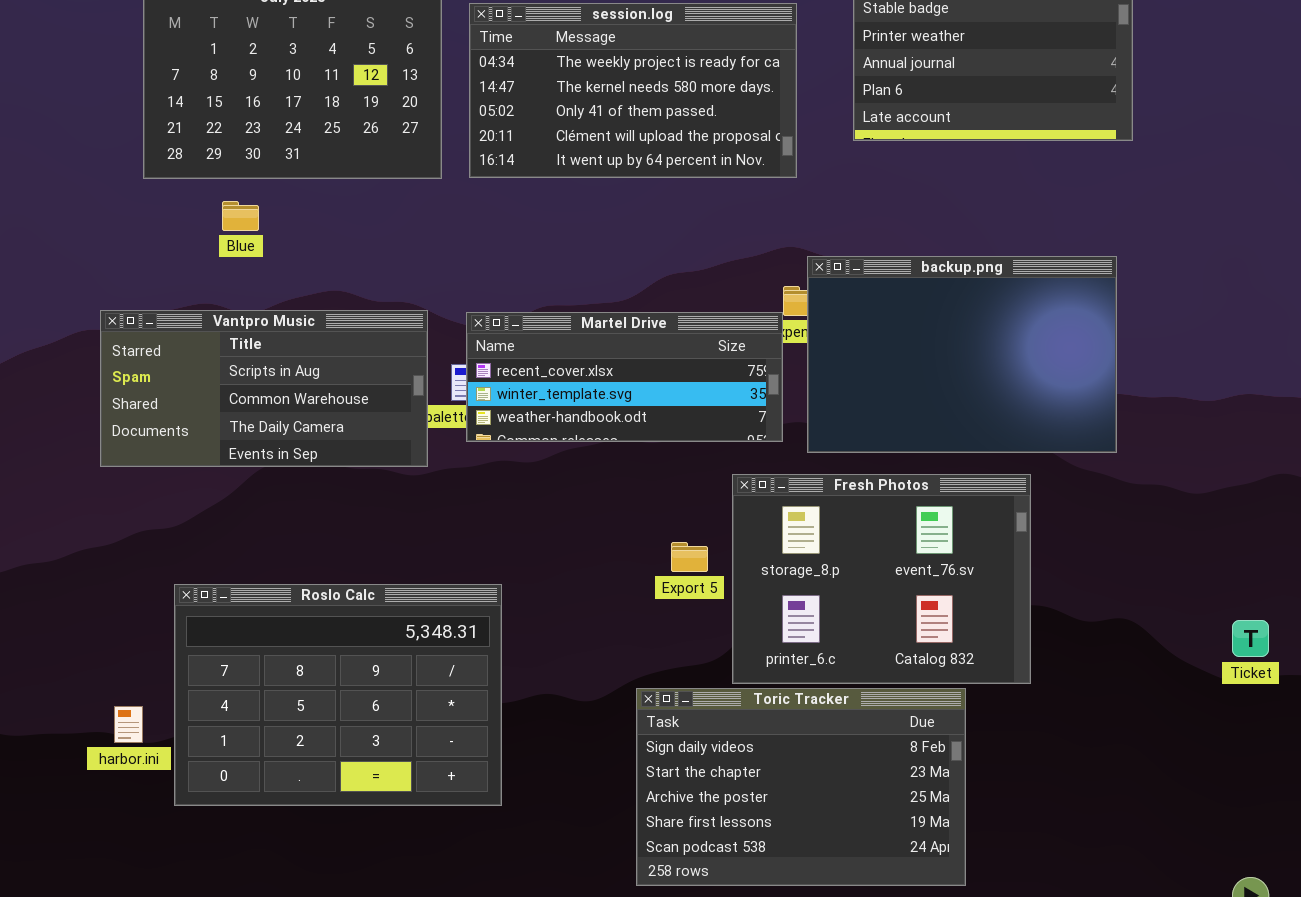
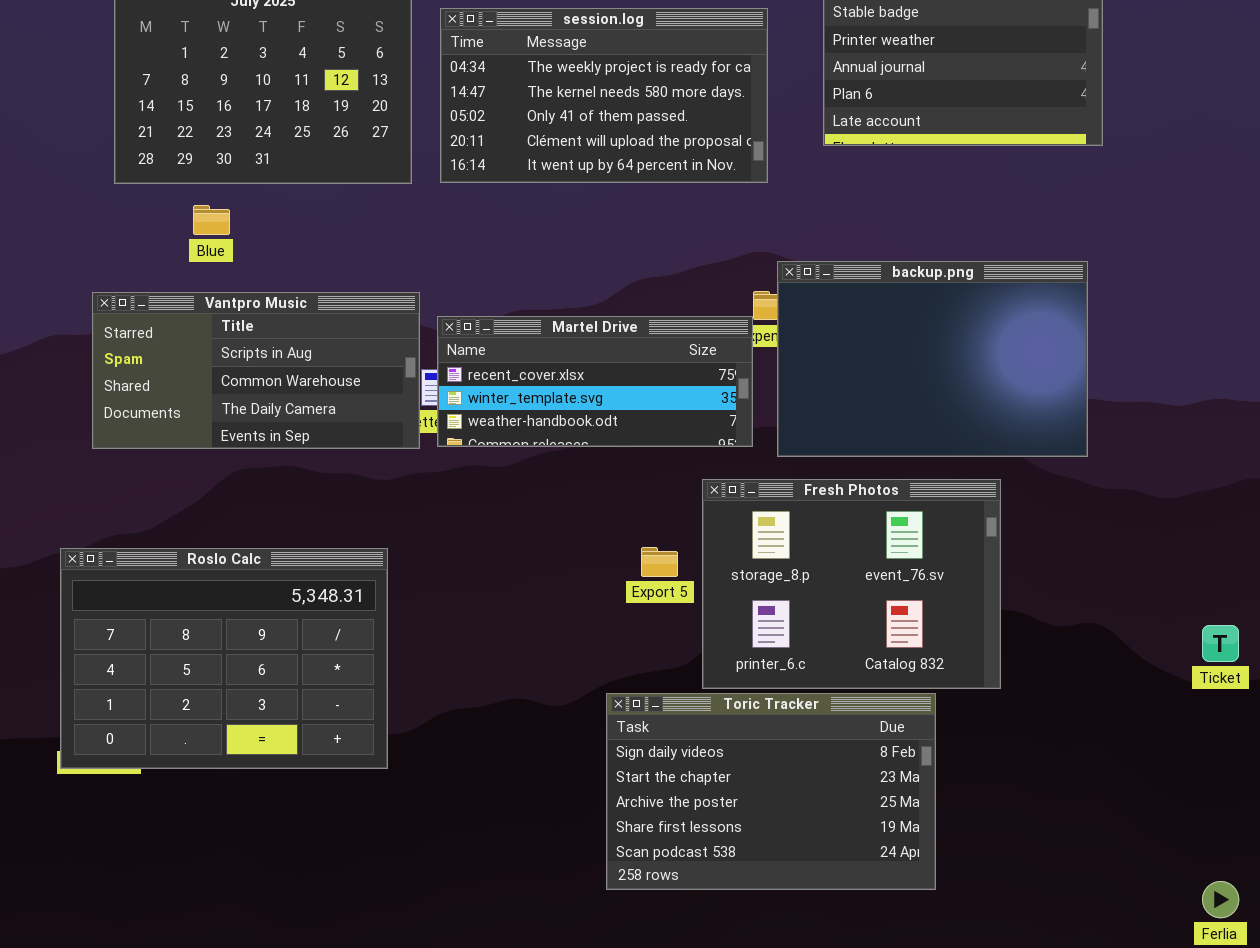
Vantpro Music: [100,310,428,467] -> [92,292,420,449], moved
Roslo Calc: [174,584,502,806] -> [60,548,388,769], moved

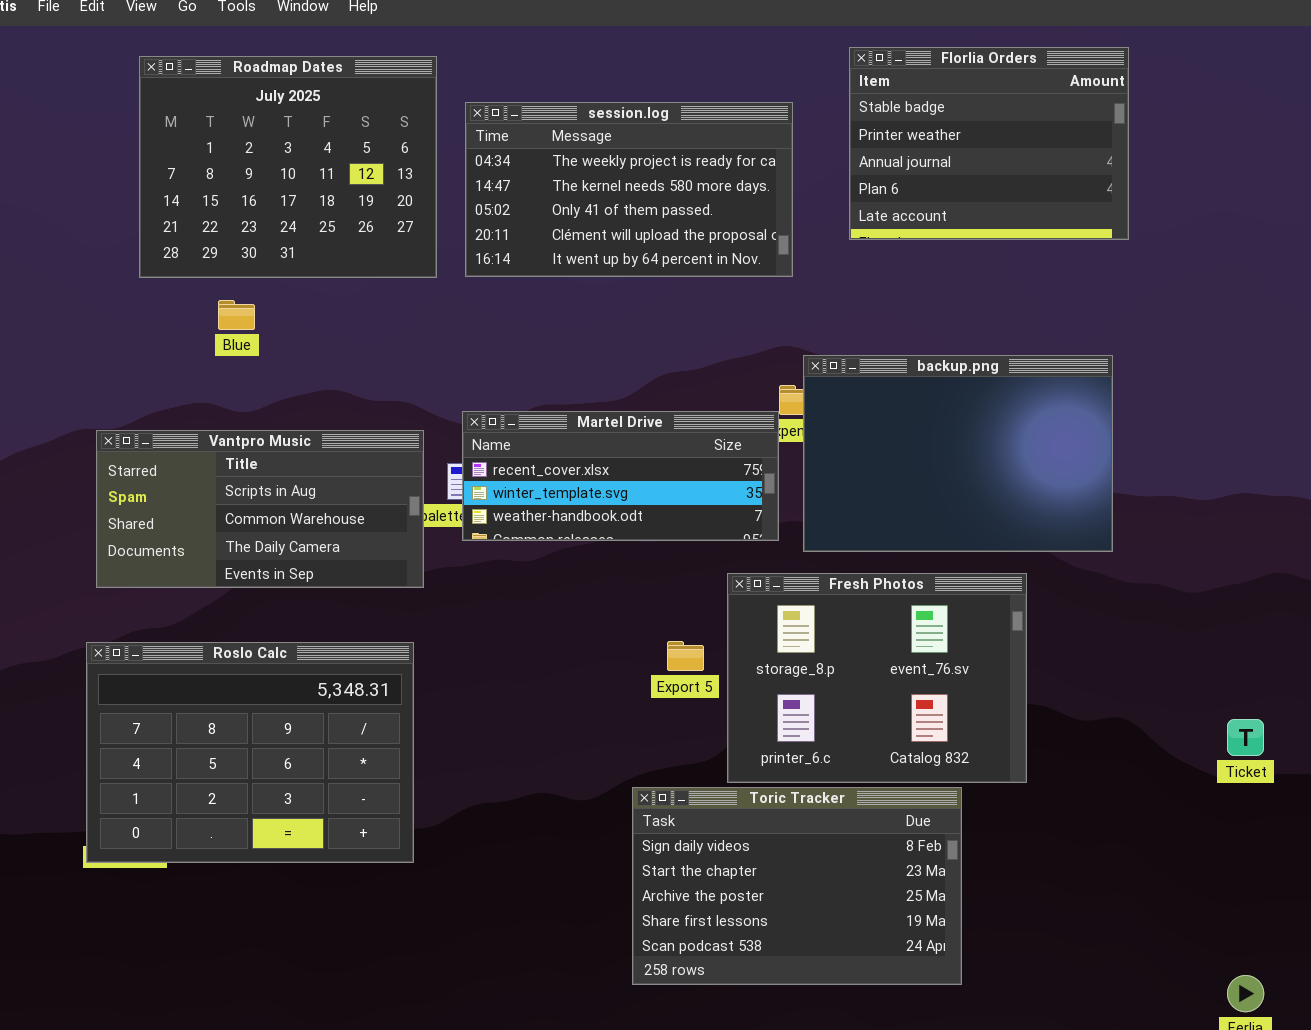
Vantpro Music: [92,292,420,449] -> [96,430,424,588], moved

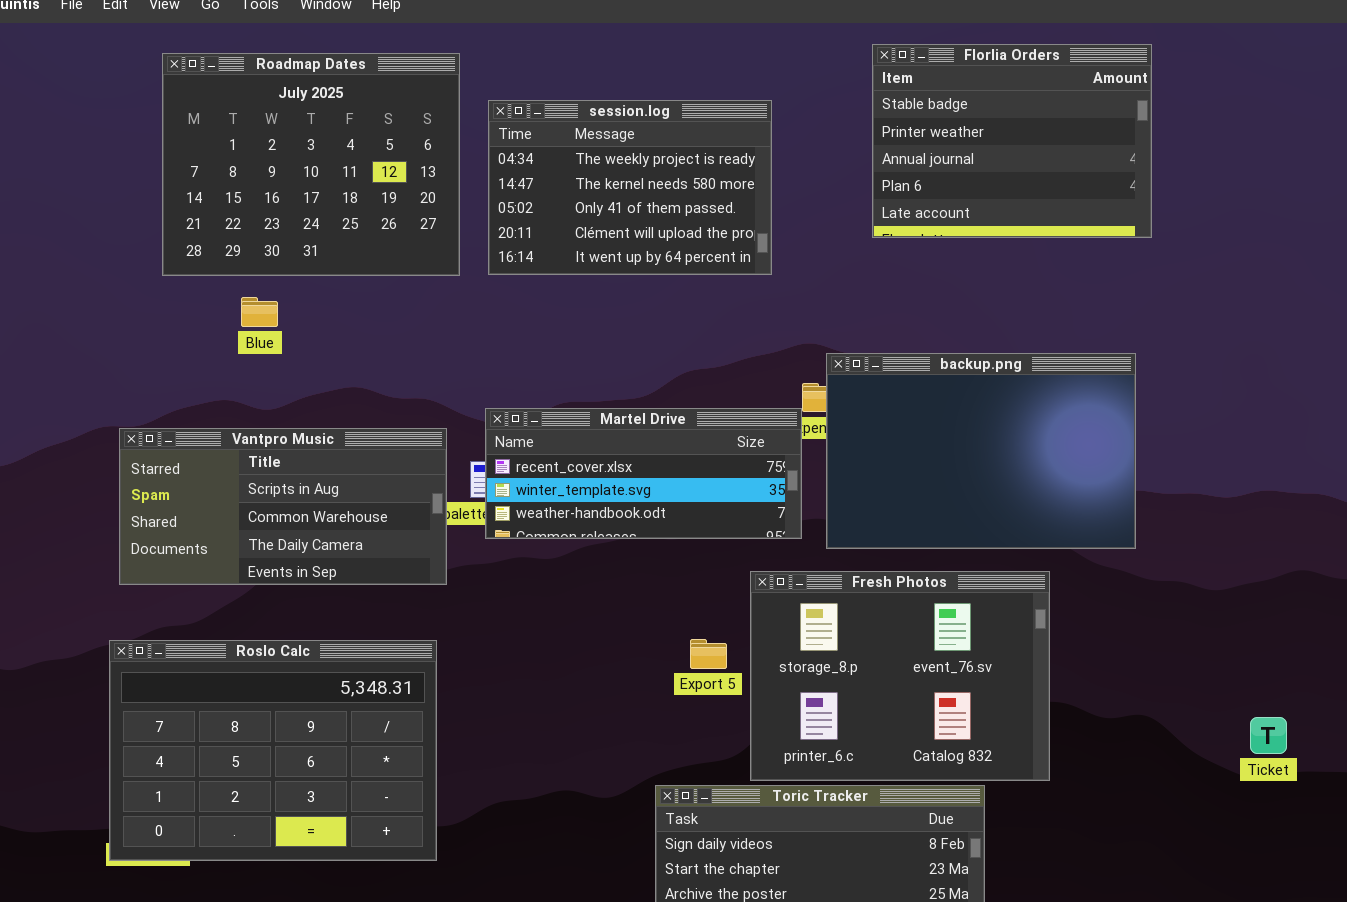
session.log: [465,102,793,277] -> [488,100,772,275], resized

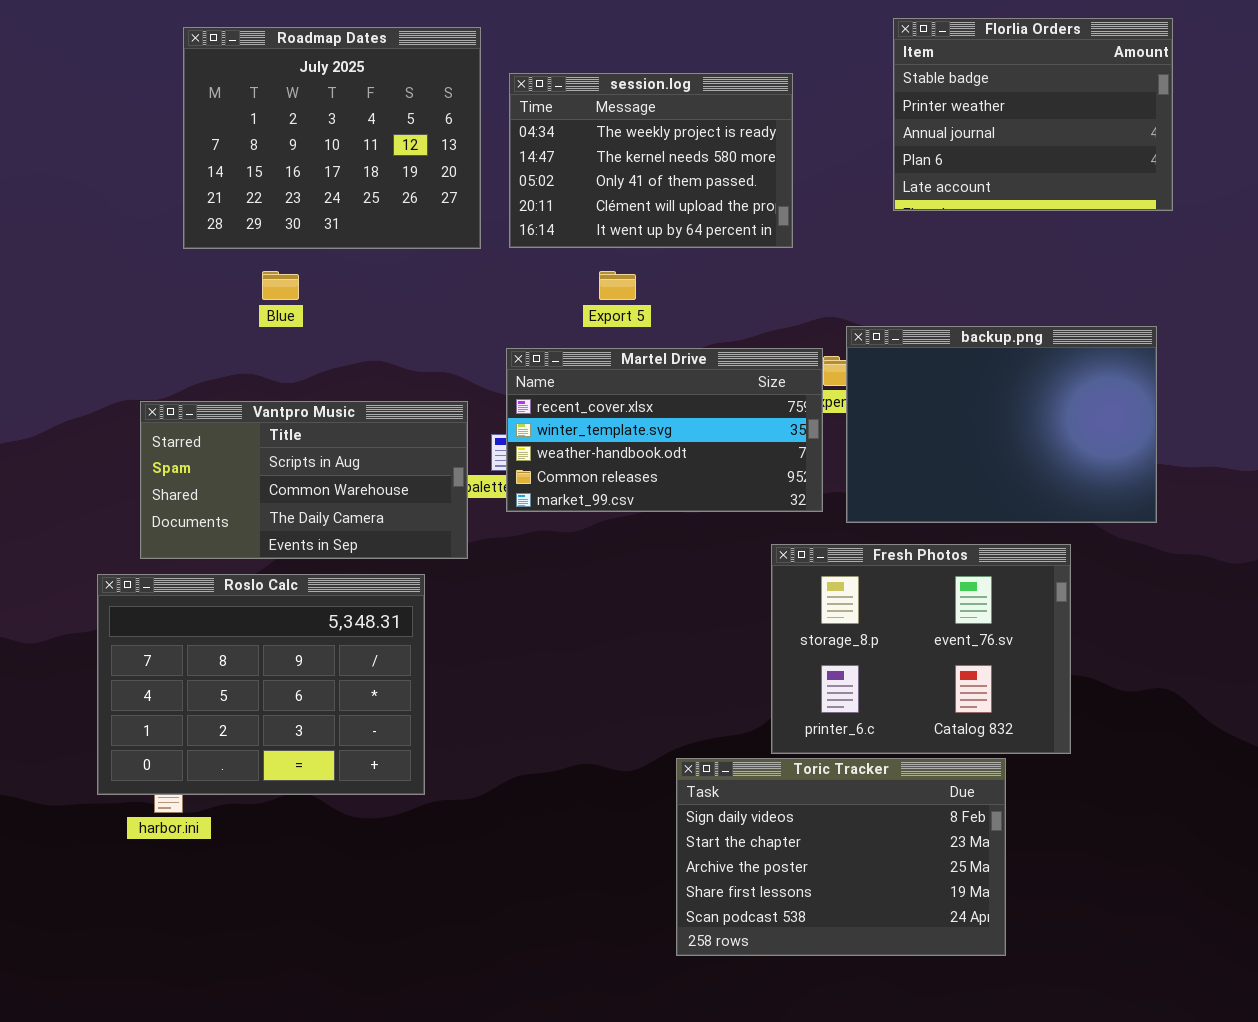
Martel Drive: [485,408,802,539] -> [506,348,823,512], resized
Export 5: [690,639,727,669] -> [599,271,636,300], moved
Roslo Calc: [109,640,437,861] -> [97,574,425,795], moved

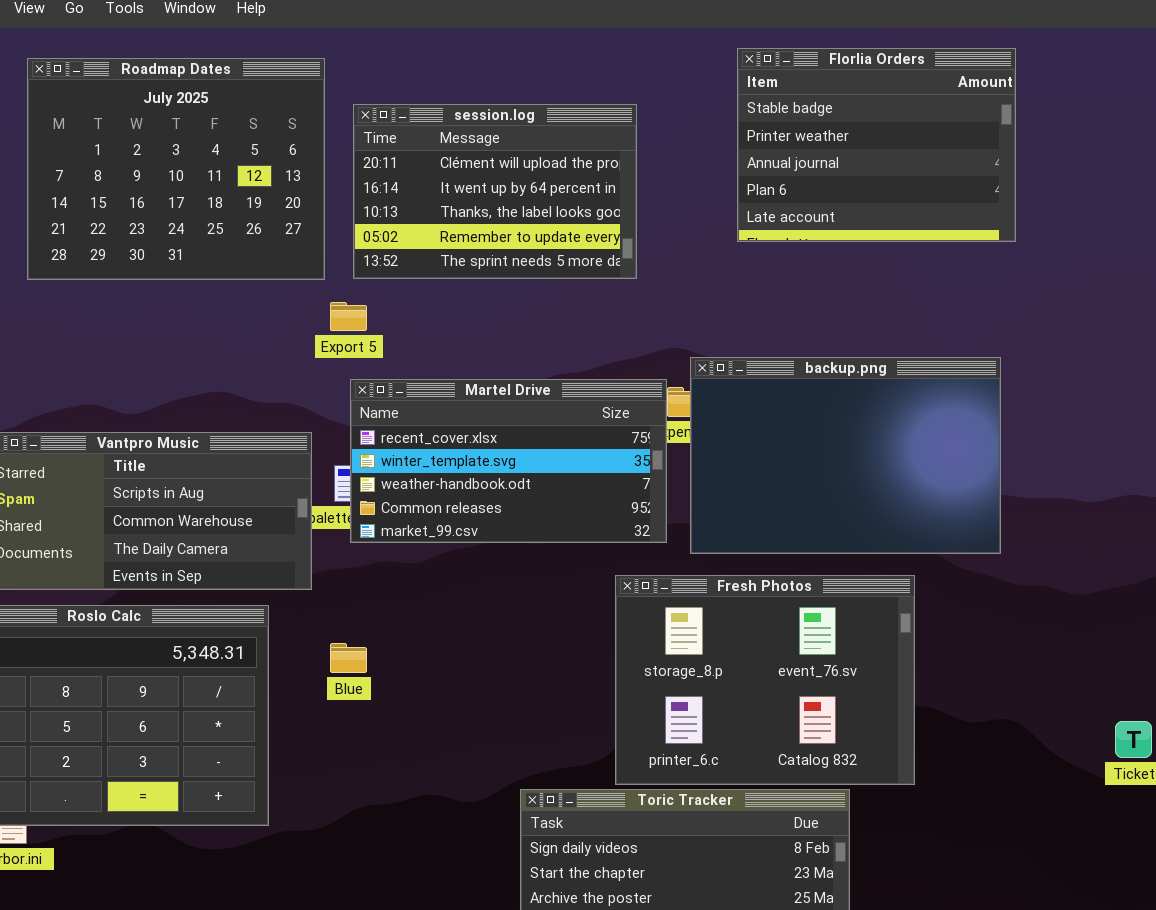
session.log: [509,73,793,248] -> [353,104,637,279], scrolled down 3 rows
Blue: [262,271,299,300] -> [330,643,367,673], moved
Export 5: [599,271,636,300] -> [330,302,367,331], moved

